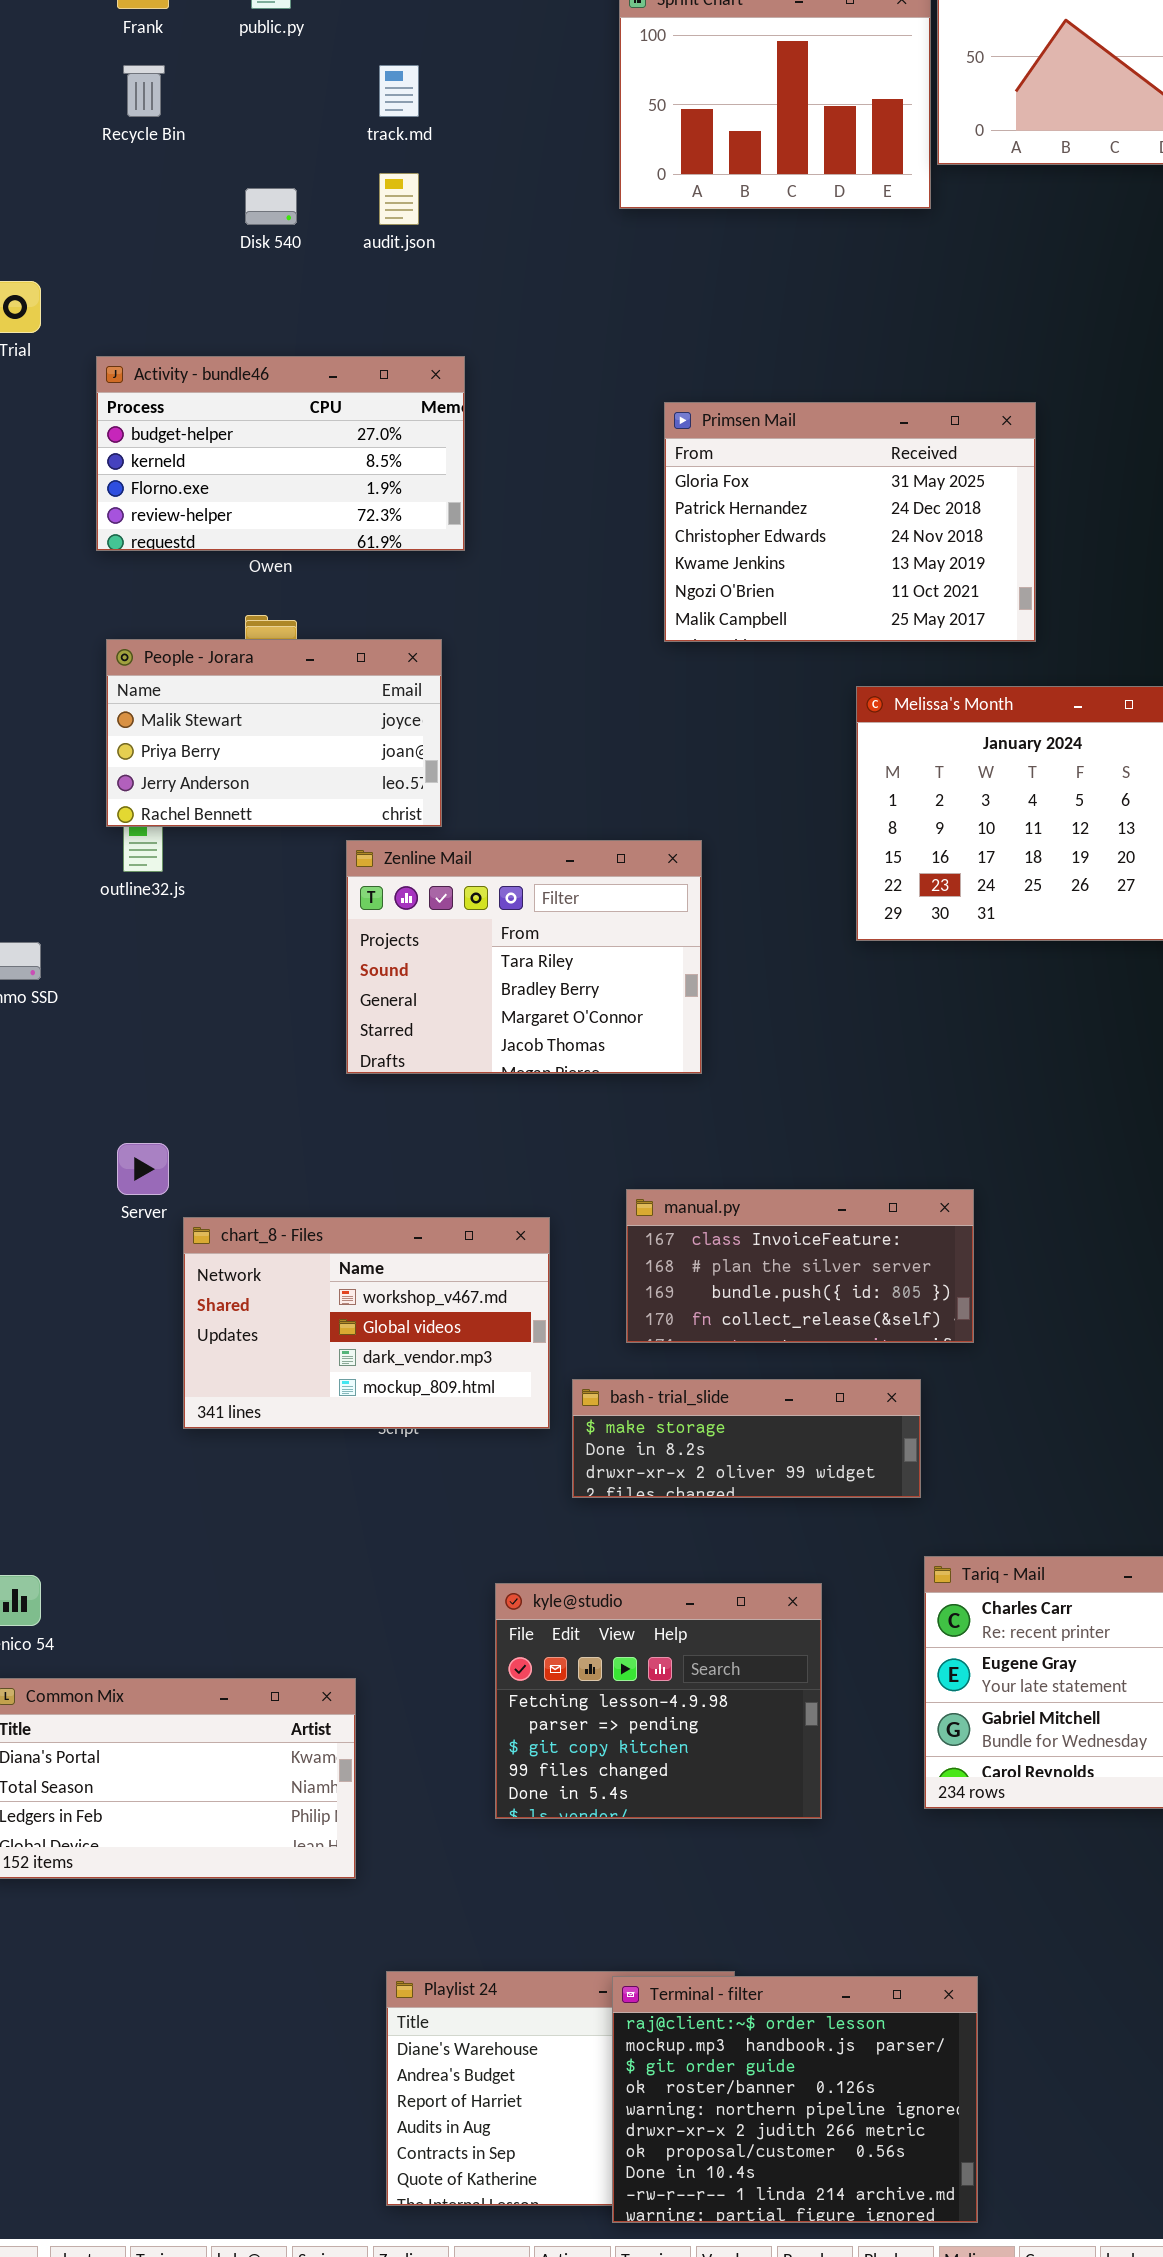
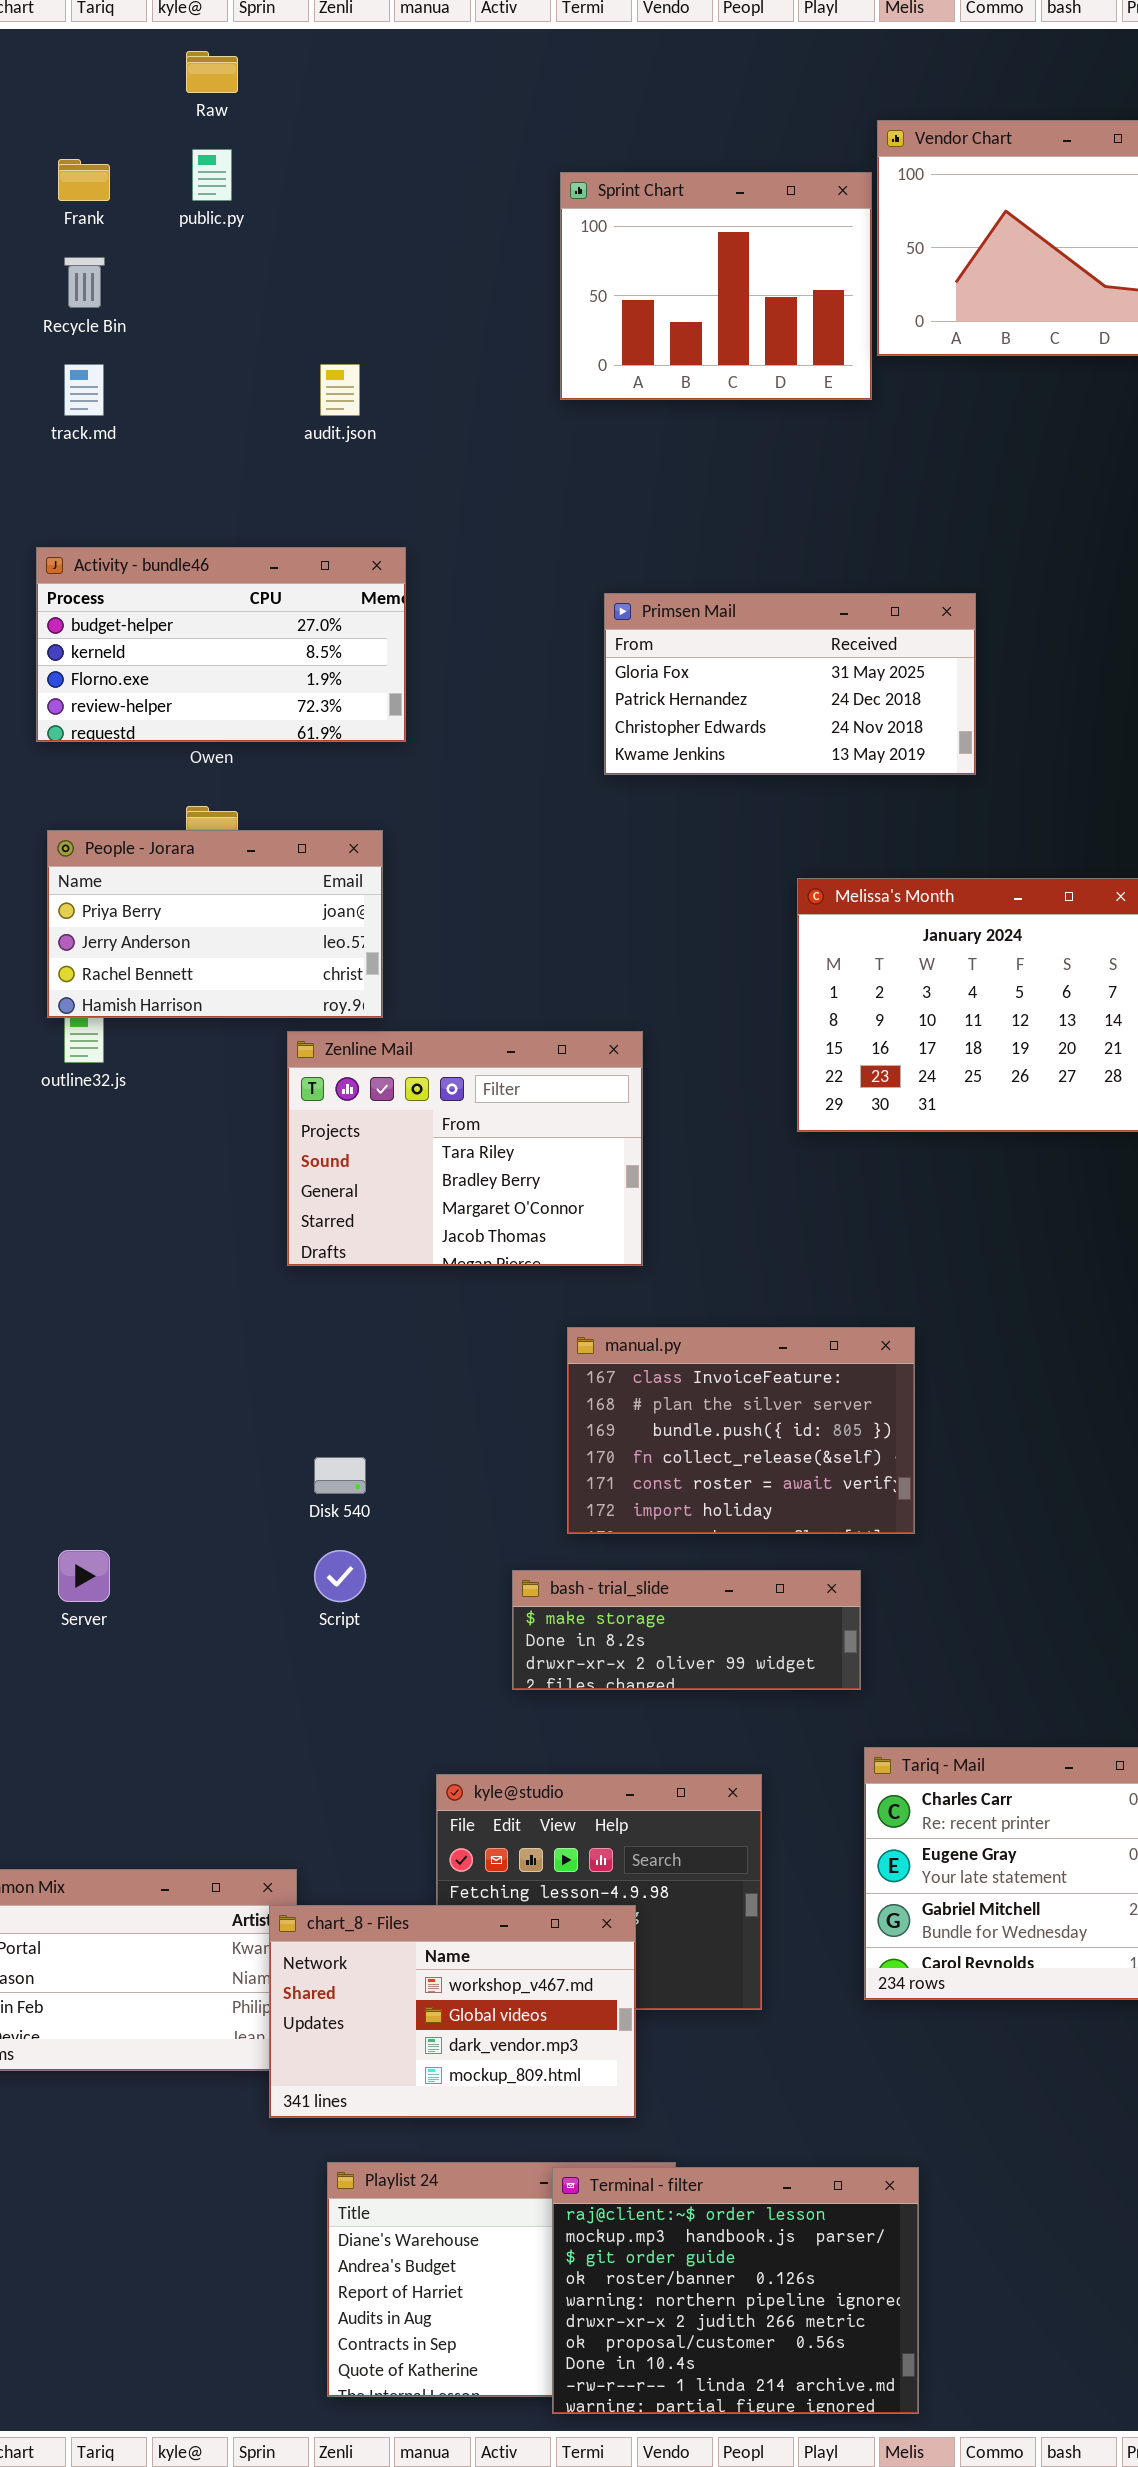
track.md: [379,65,419,117] -> [64,364,104,416], moved
Disk 540: [245,188,297,225] -> [314,1457,366,1494], moved
Primsen Mail: [664,402,1036,642] -> [604,593,976,775], resized
People - Jorara: [106,639,442,827] -> [47,830,383,1018], scrolled down 1 row
Server: [117,1143,169,1195] -> [58,1550,110,1602], moved
manual.py: [626,1189,974,1343] -> [567,1327,915,1534], resized
chart_8 - Files: [183,1217,550,1429] -> [269,1905,636,2118], moved

